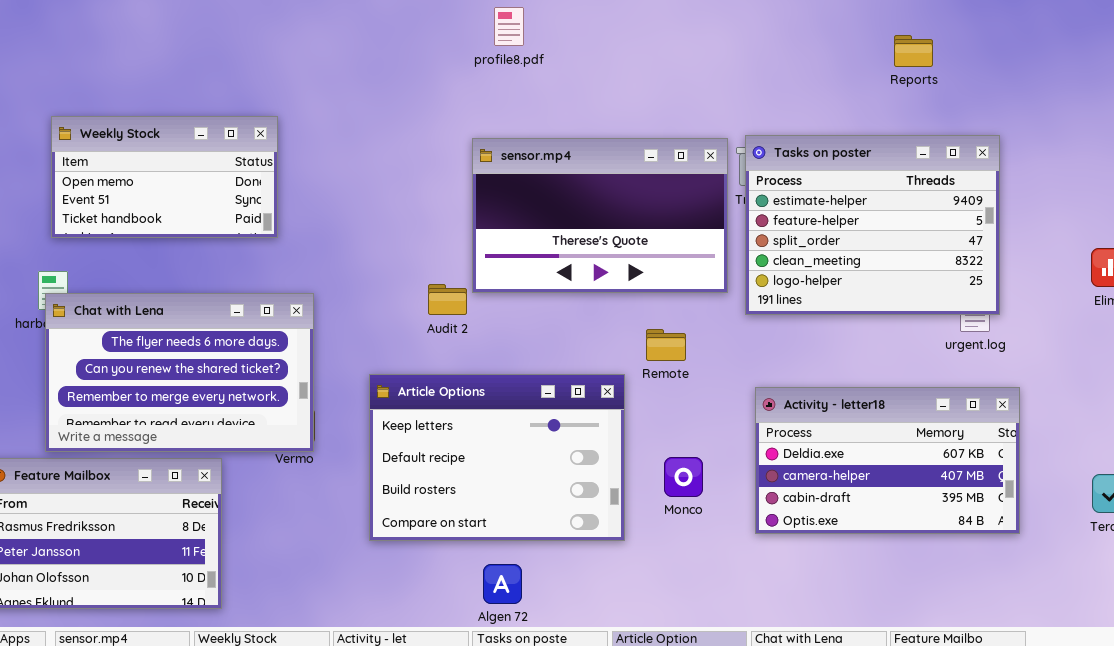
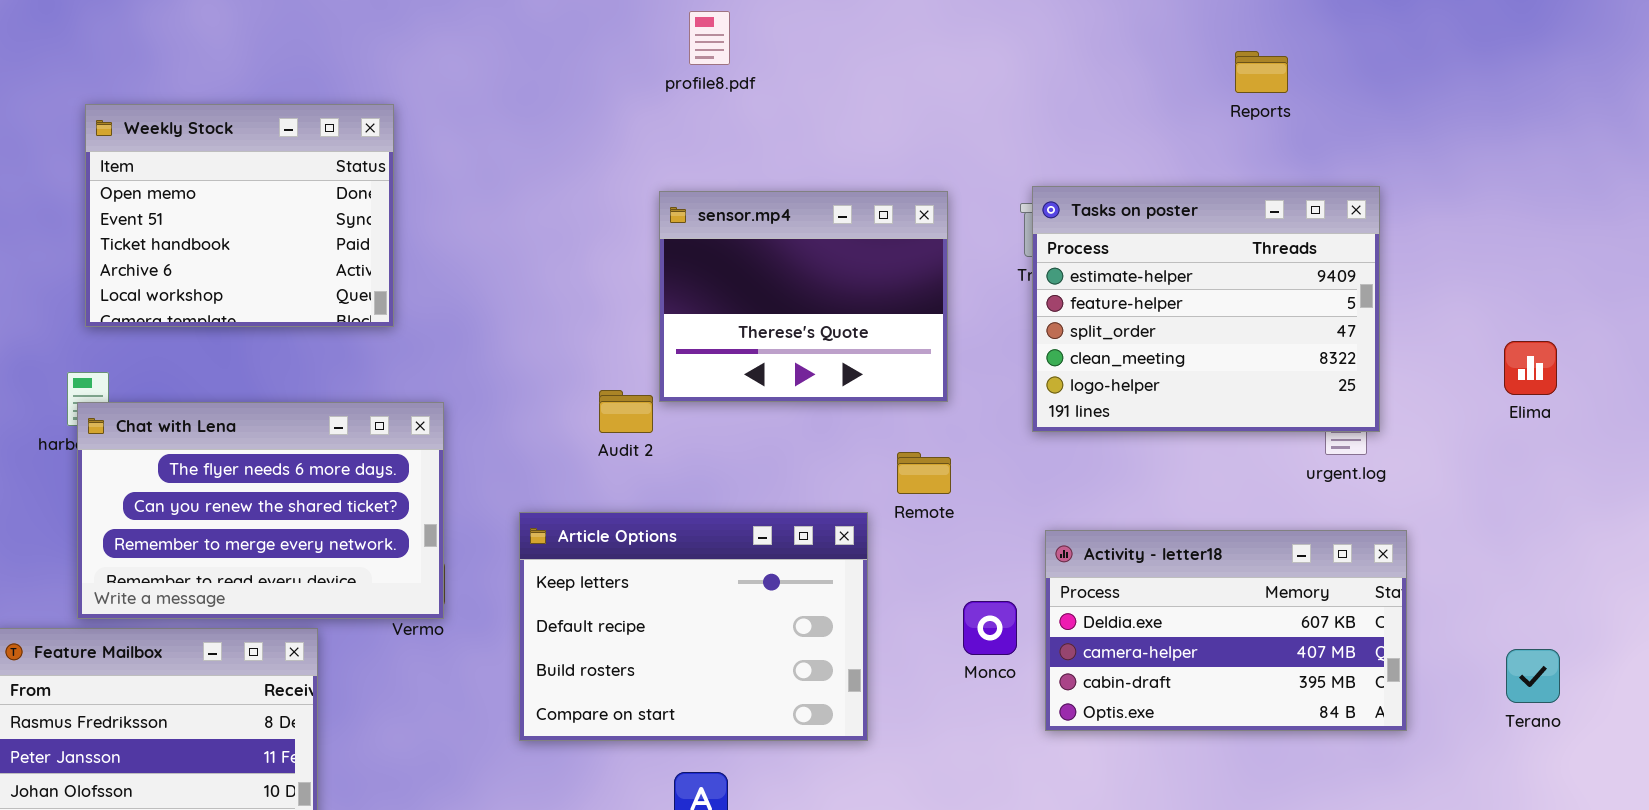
Weekly Stock: [51,116,278,238] -> [85,104,394,327], resized
sensor.mp4: [472,138,728,293] -> [659,191,948,402], resized
Monco: [664,457,703,497] -> [963,601,1017,655], moved

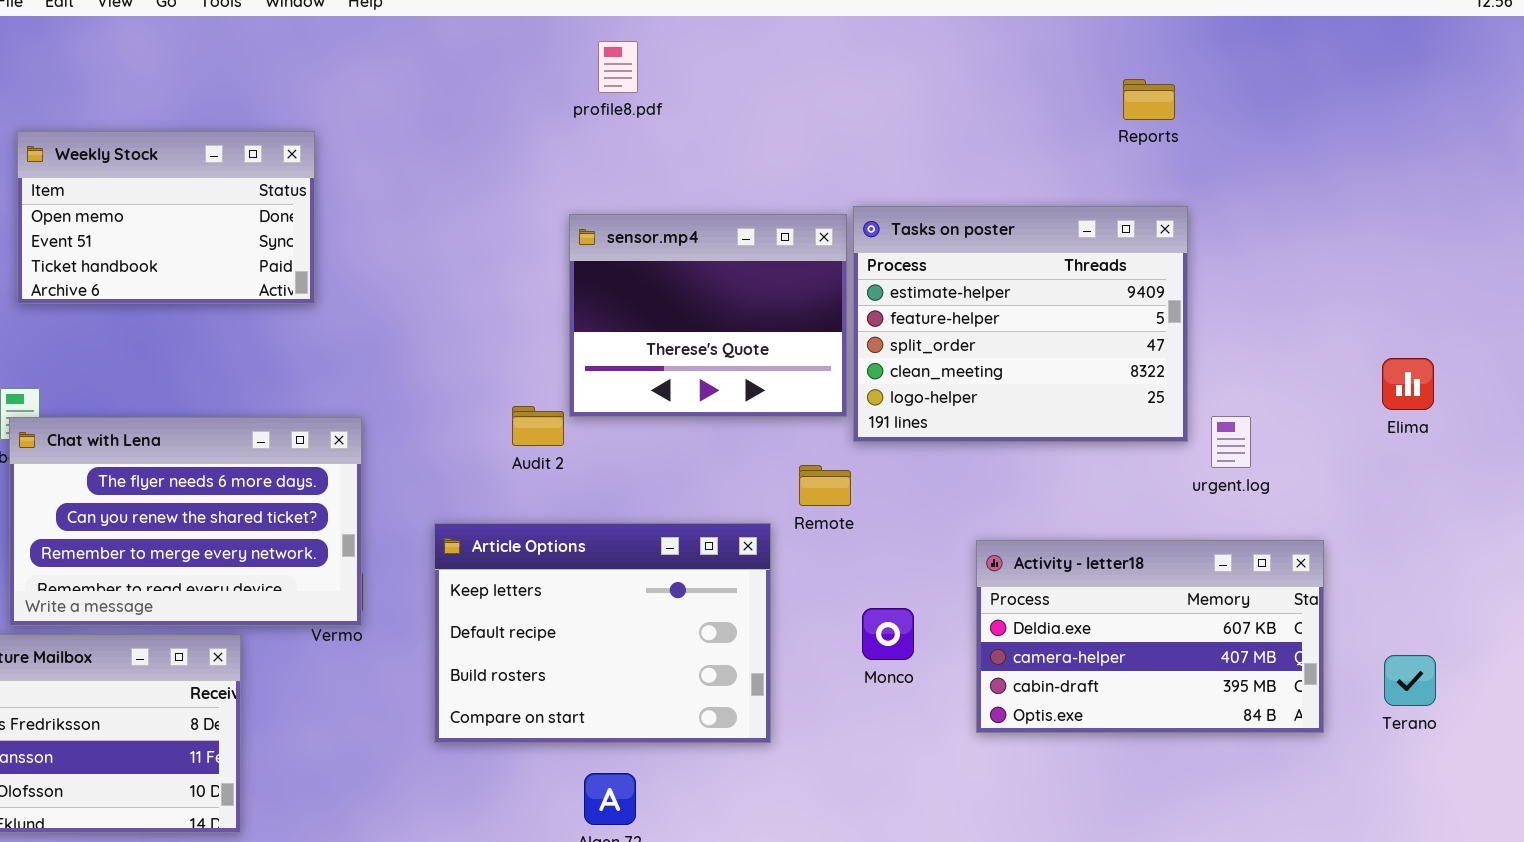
Weekly Stock: [85,104,394,327] -> [17,131,315,304], resized
Tasks on poster: [1032,186,1380,432] -> [853,206,1188,442], moved
Activity - letter18: [1045,530,1407,731] -> [976,540,1324,733], moved

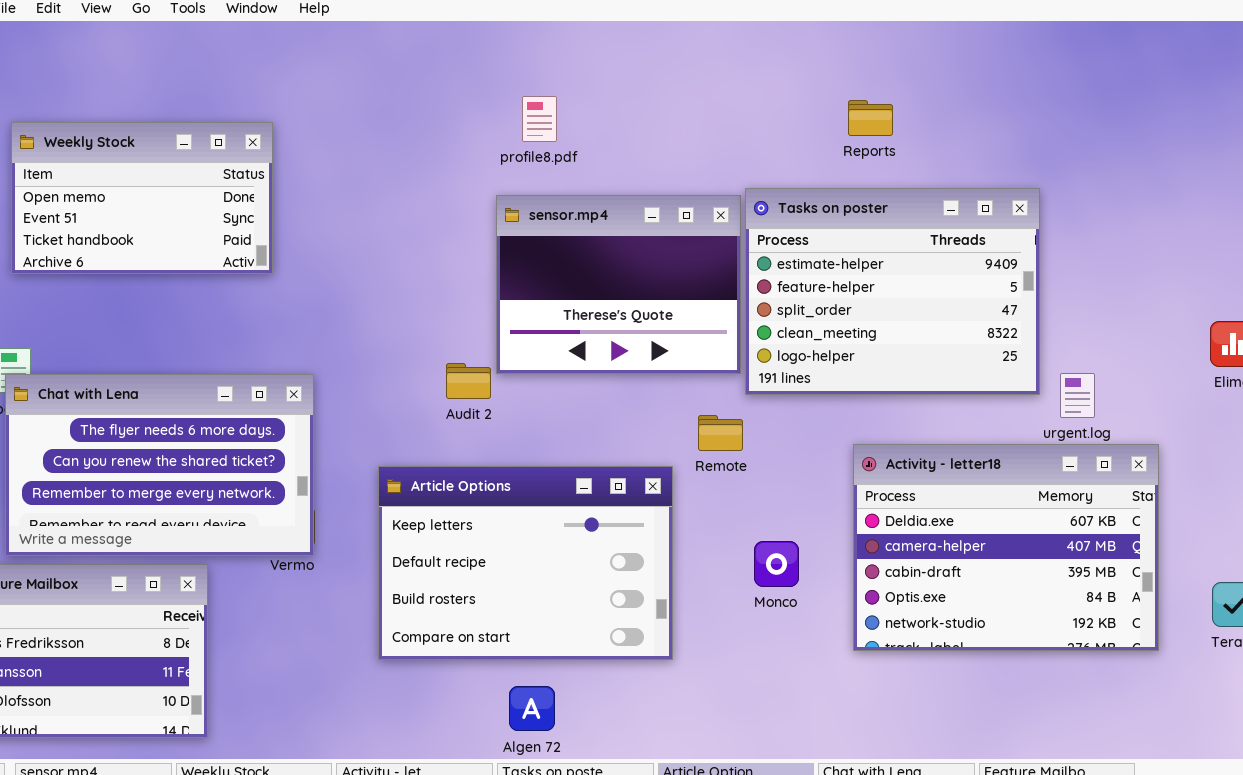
profile8.pdf: [598,41,638,93] -> [522,96,557,142], moved
Reports: [1123,79,1175,120] -> [848,100,893,136], moved
Activity - letter18: [976,540,1324,733] -> [853,444,1159,651], resized

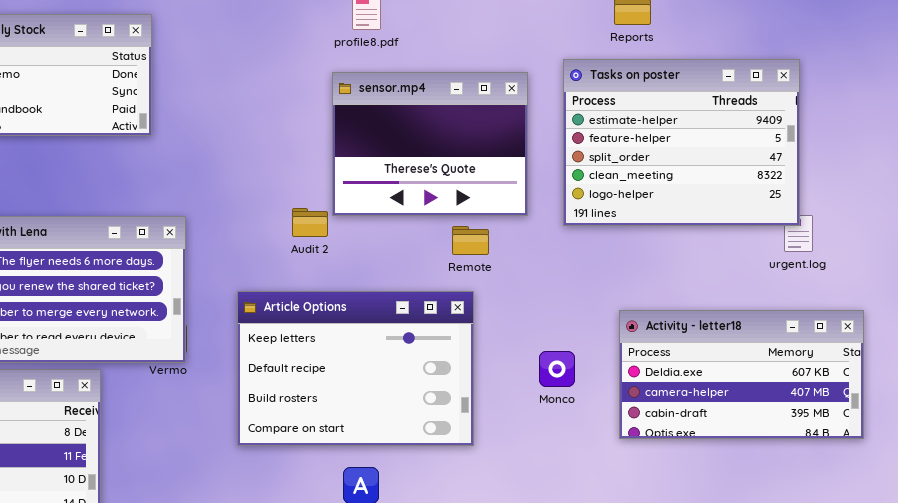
Tasks on poster: [745,188,1040,395] -> [563,59,800,226], moved
Remote: [698,415,743,451] -> [452,226,489,255], moved
Activity - letter18: [853,444,1159,651] -> [619,310,864,439], resized

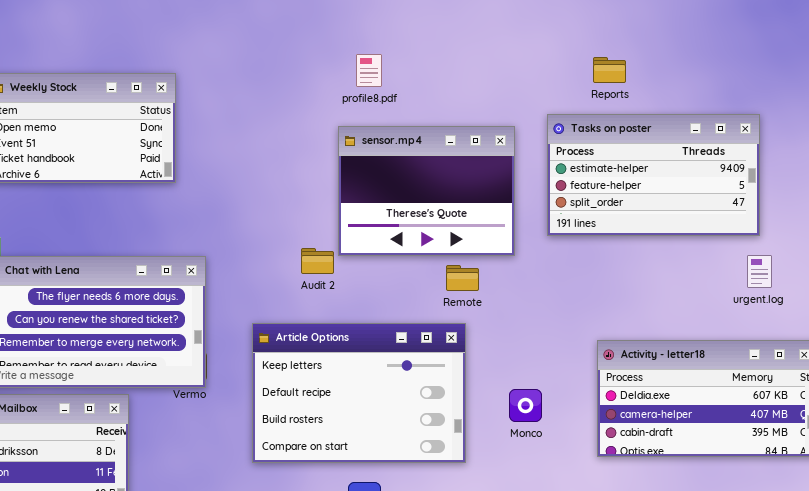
Tasks on poster: [563,59,800,226] -> [547,114,760,236], resized
Monco: [539,351,575,387] -> [509,389,542,422], moved

